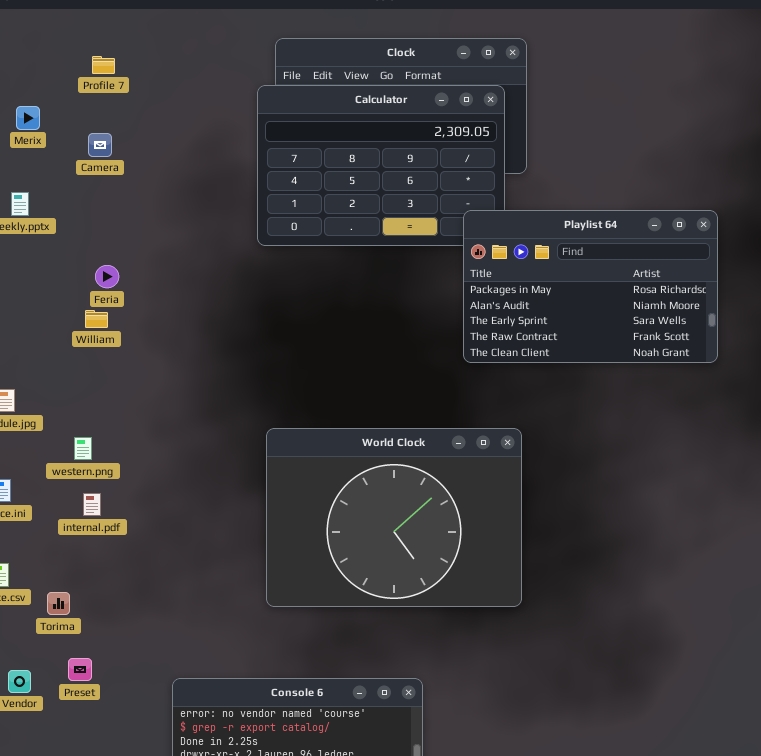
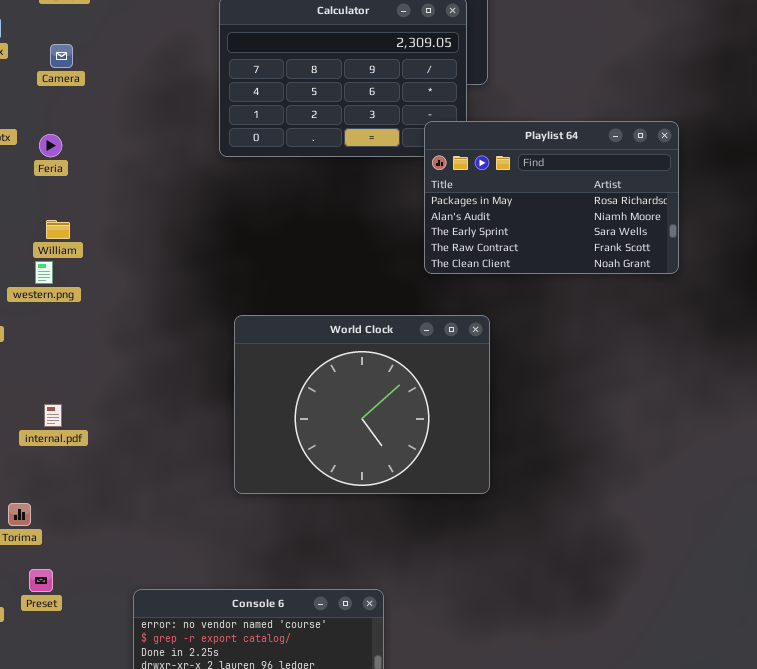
Feria: [95,265,119,288] -> [39,134,62,157], moved
World Clock: [266,428,522,607] -> [234,315,490,494], moved
western.png: [74,437,92,460] -> [35,261,53,284], moved

